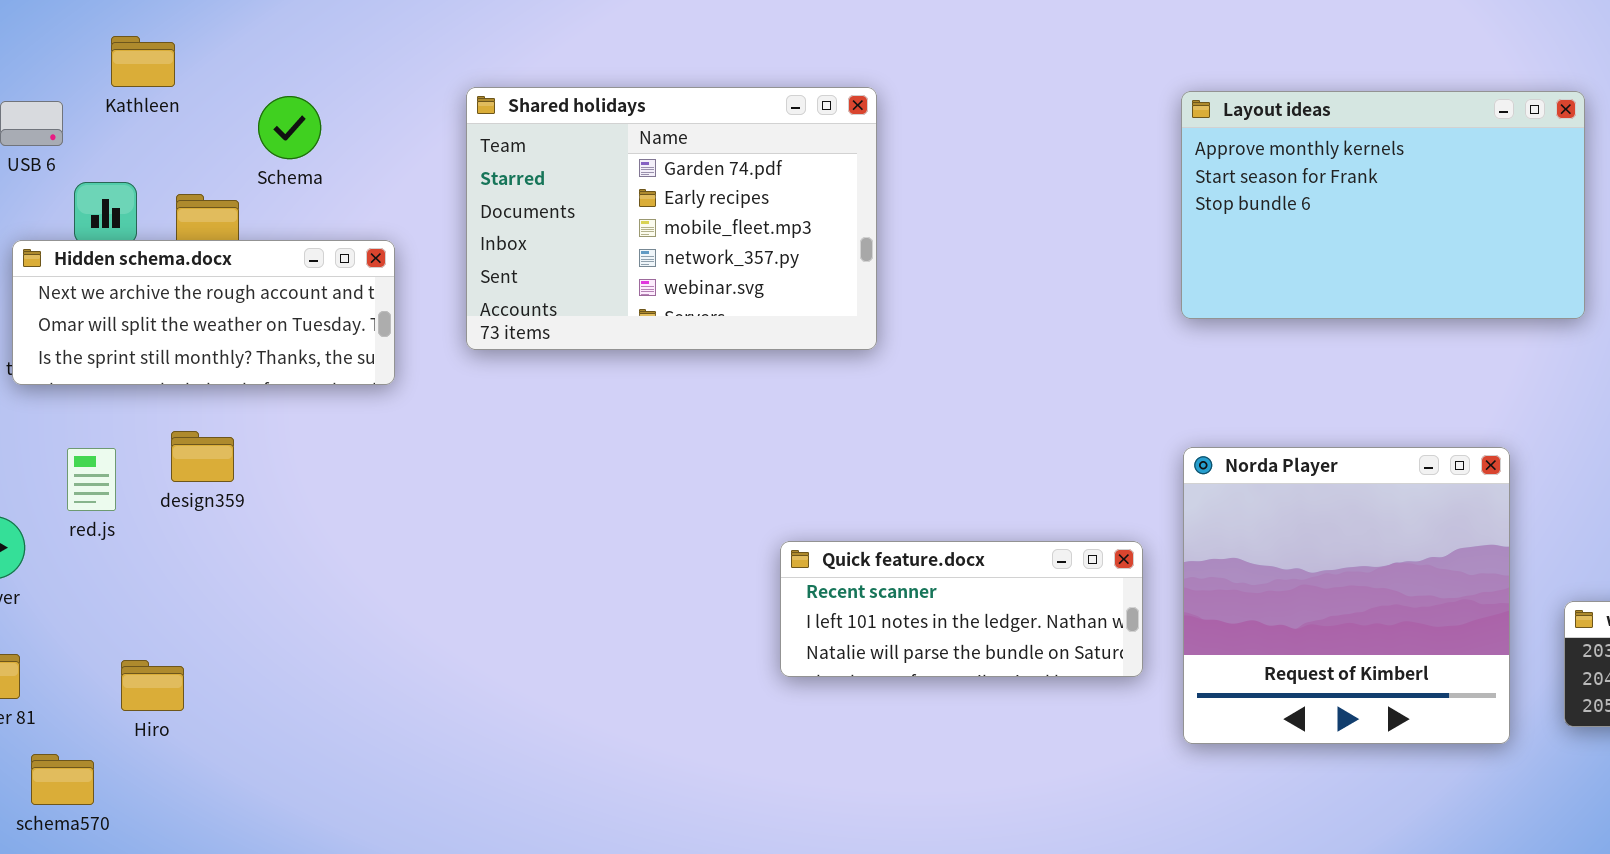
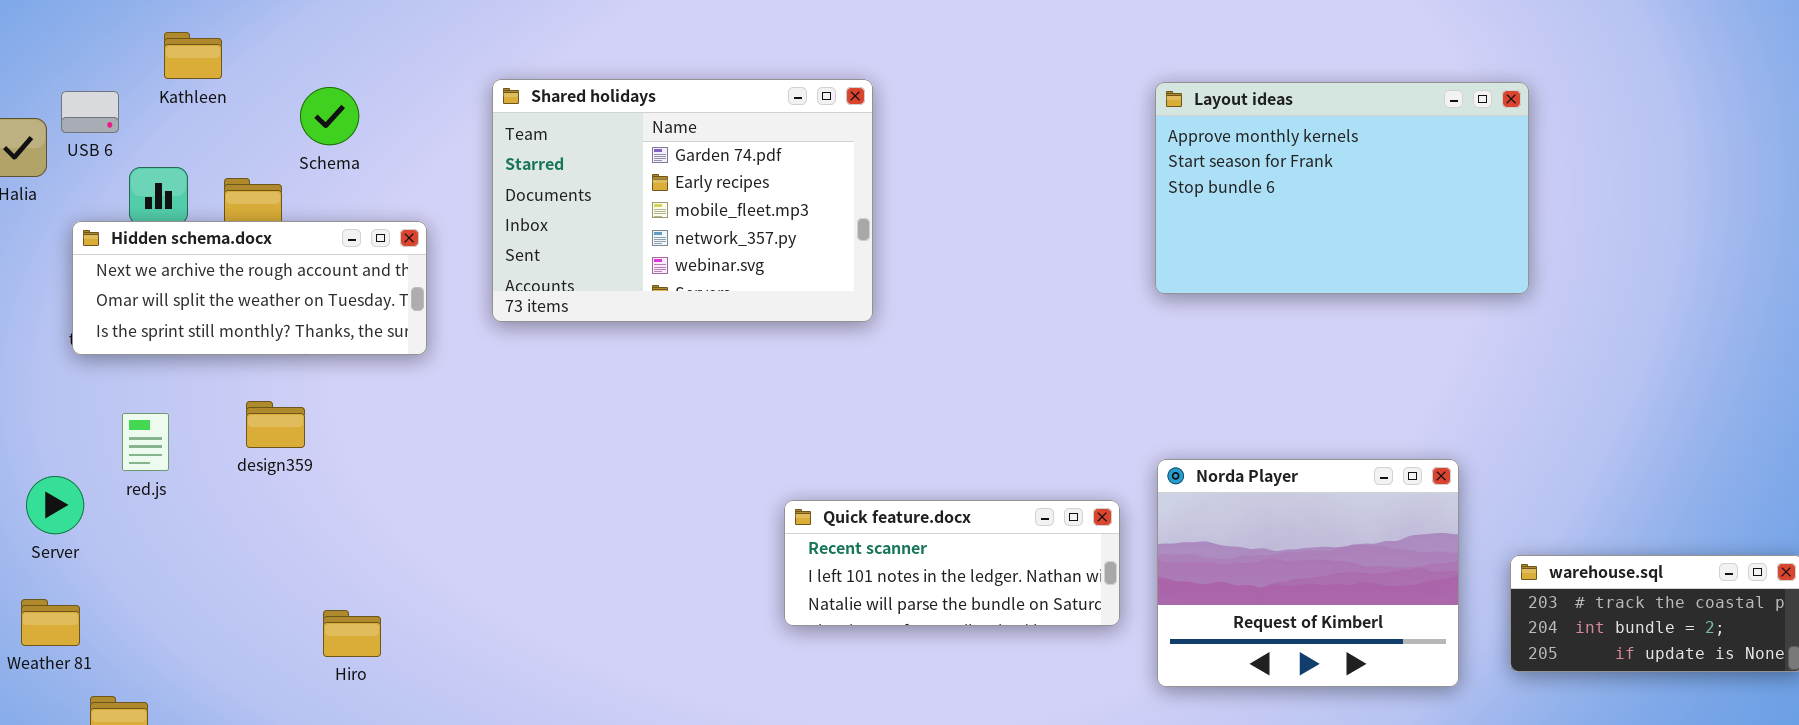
design359: [171,431,234,482] -> [246,401,305,448], moved
Norda Player: [1183,447,1510,744] -> [1157,459,1459,687], resized
Hiro: [121,660,184,711] -> [323,610,381,657], moved

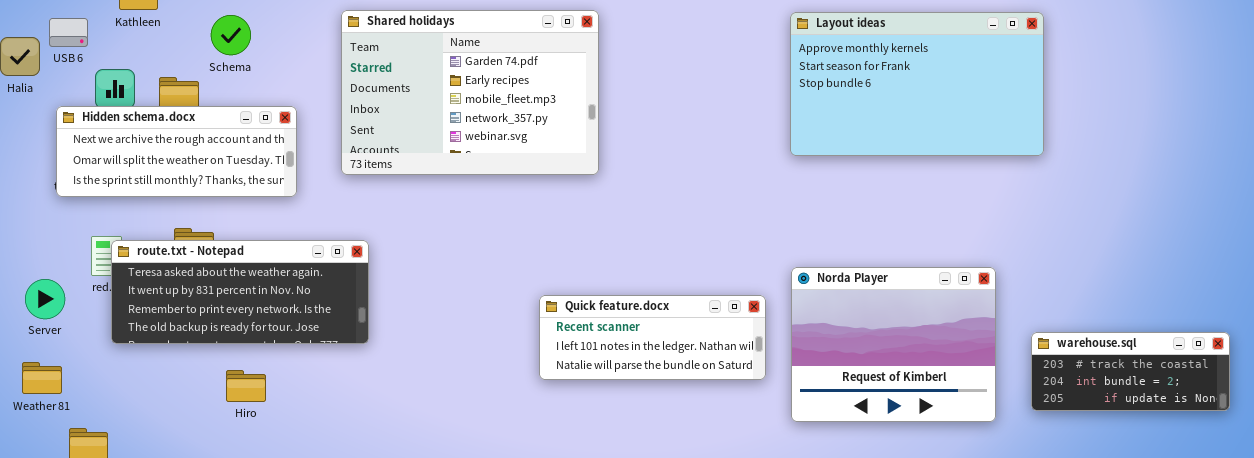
route.txt - Notepad: none -> [111,240,369,344], opened

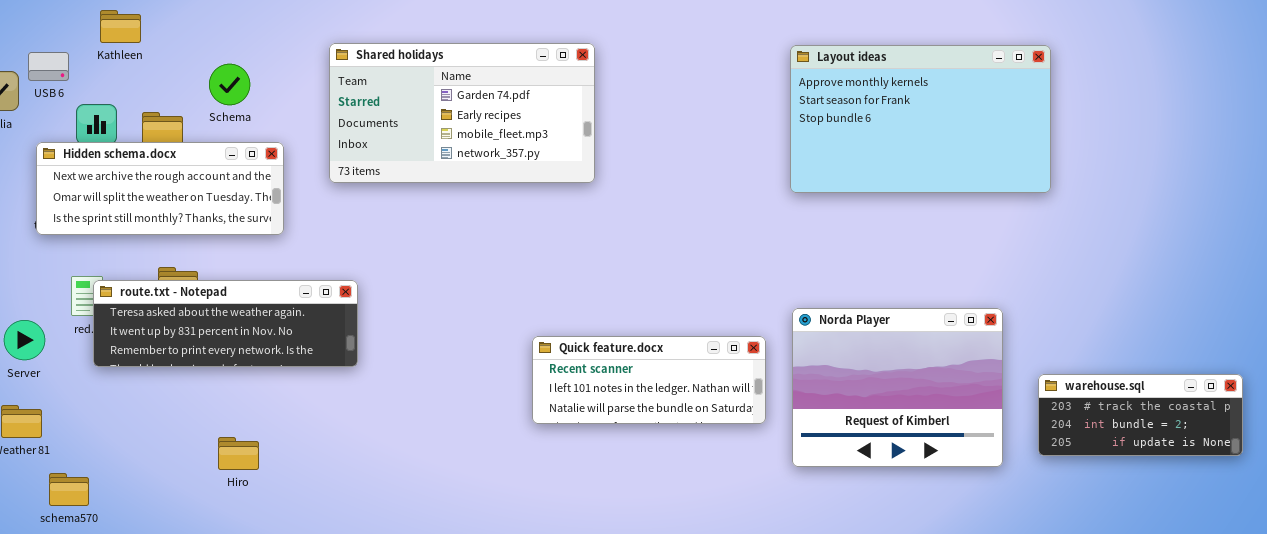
Shared holidays: [341,10,599,175] -> [329,43,595,183], resized
Schema: [211,15,251,55] -> [209,64,250,105], moved
route.txt - Notepad: [111,240,369,344] -> [93,280,358,367], resized
Hiro: [226,370,266,402] -> [218,437,259,470], moved

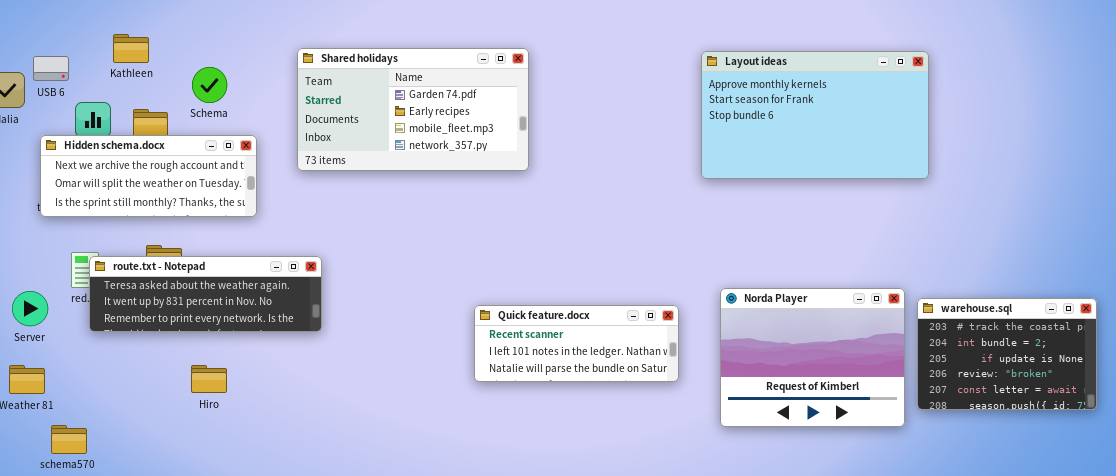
Kathleen: [100,10,141,43] -> [113,34,149,63], moved
Norda Player: [792,308,1003,467] -> [720,288,905,427], moved
warehouse.sql: [1038,374,1243,456] -> [917,298,1097,410], resized
Hiro: [218,437,259,470] -> [191,365,227,393], moved

